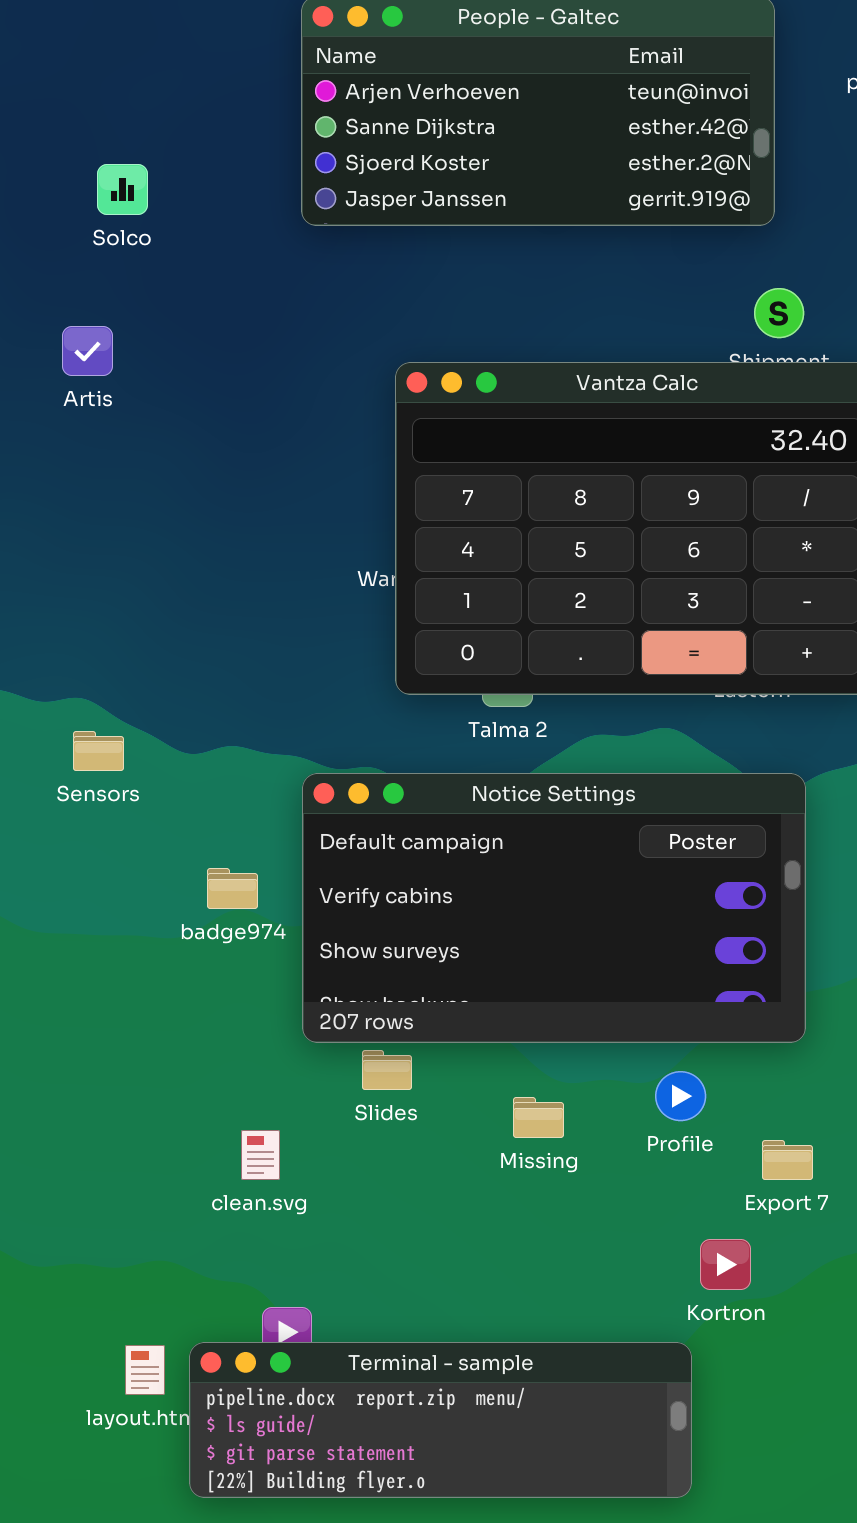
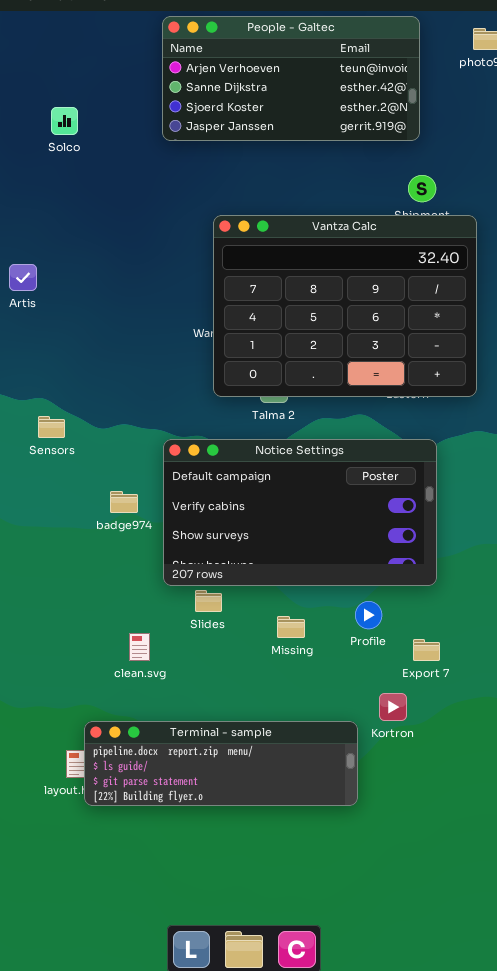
Artis: [62,326,113,376] -> [9,264,37,291], moved
Terminal - sample: [189,1342,692,1498] -> [84,721,358,806], moved

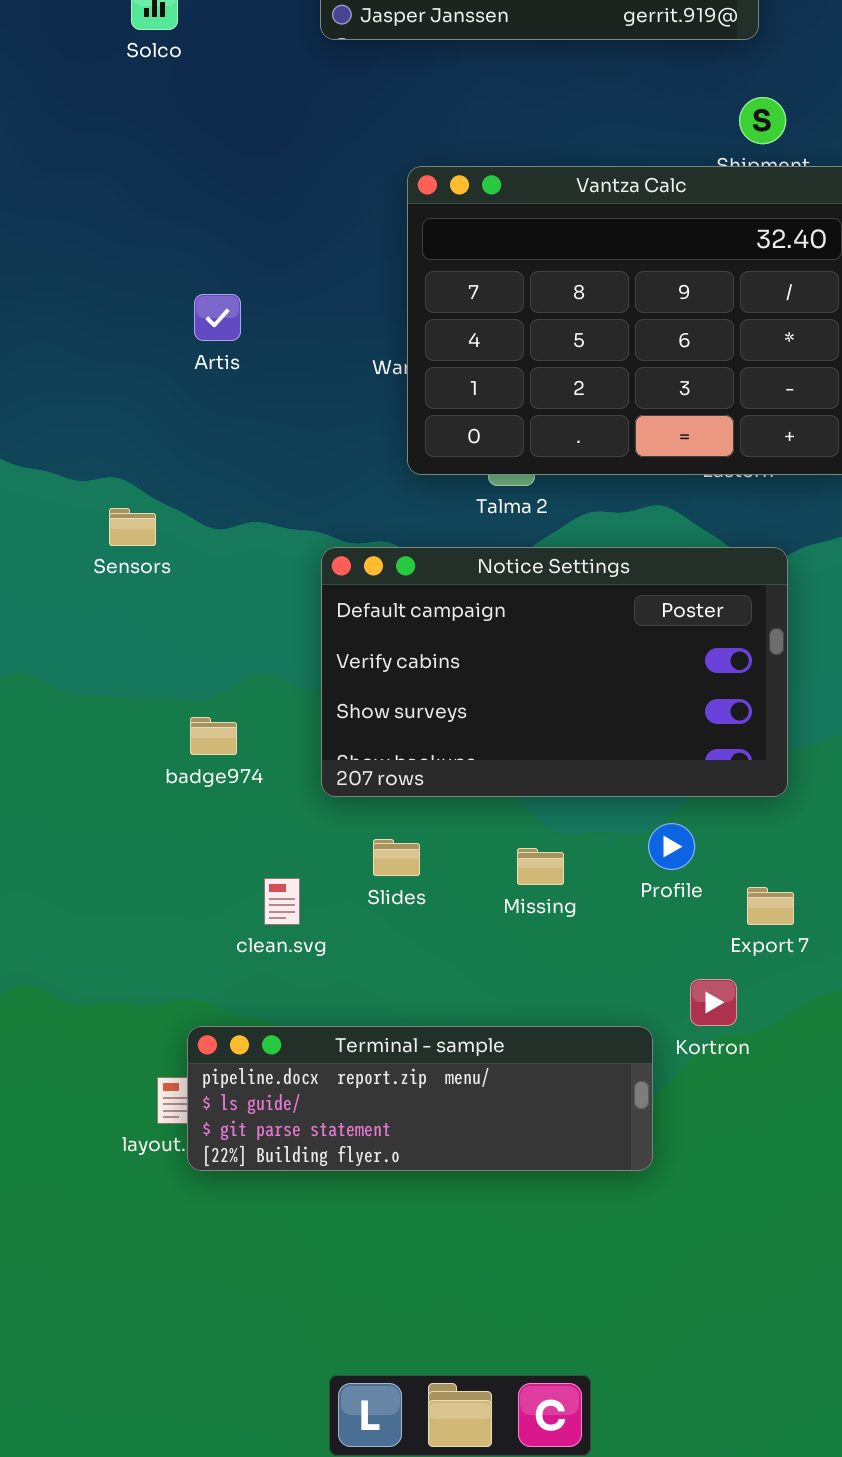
Artis: [9,264,37,291] -> [194,294,241,341], moved
badge974: [110,491,138,513] -> [190,717,237,755], moved
Slides: [195,590,222,612] -> [373,839,420,876], moved

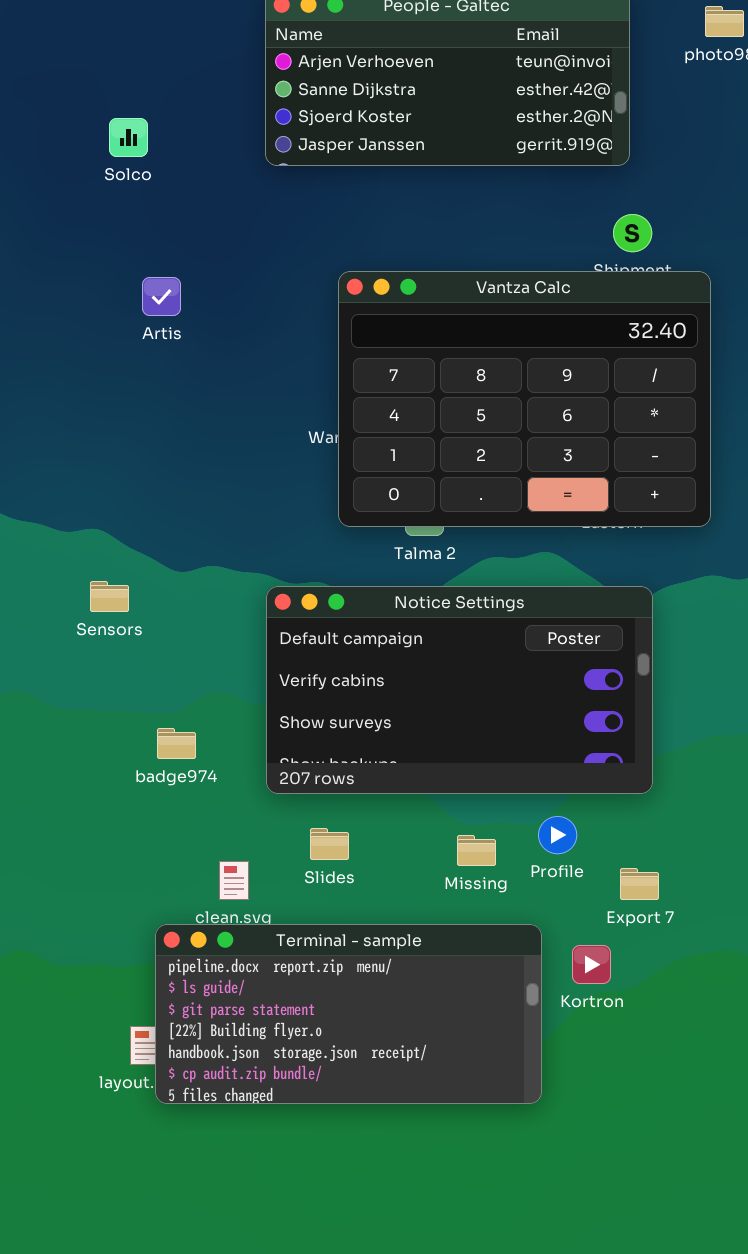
Artis: [194,294,241,341] -> [142,277,181,316], moved
Sensors: [109,508,156,546] -> [90,581,129,612], moved
Missing: [517,848,564,885] -> [457,835,496,866], moved
Terminal - sample: [187,1026,653,1171] -> [155,924,542,1104], resized

